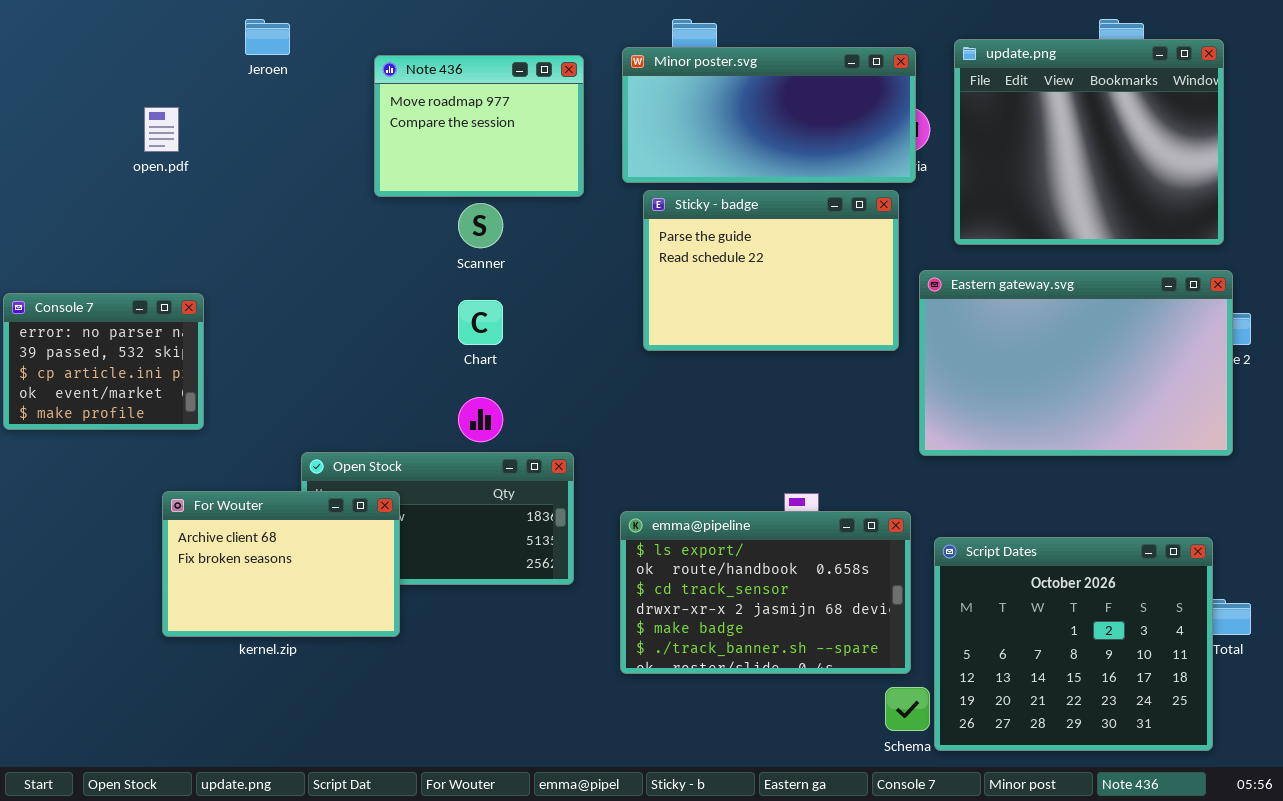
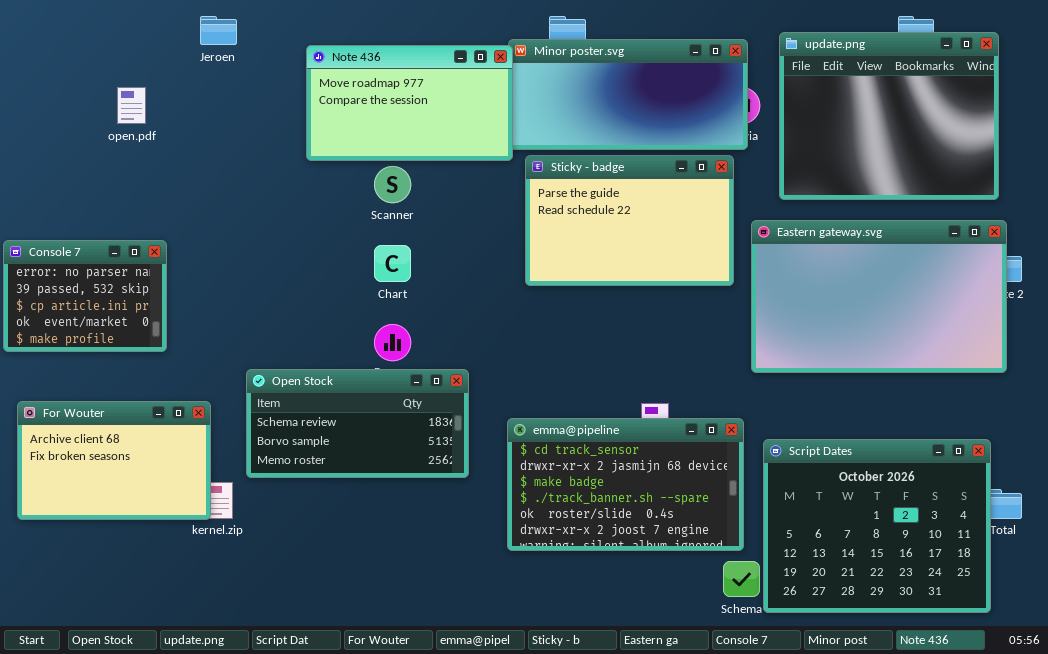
Note 436: [374,55,584,197] -> [306,45,513,161], resized
For Wouter: [162,491,400,637] -> [17,401,211,520], moved
emma@pipeline: [620,511,911,674] -> [507,418,744,551], scrolled down 2 rows

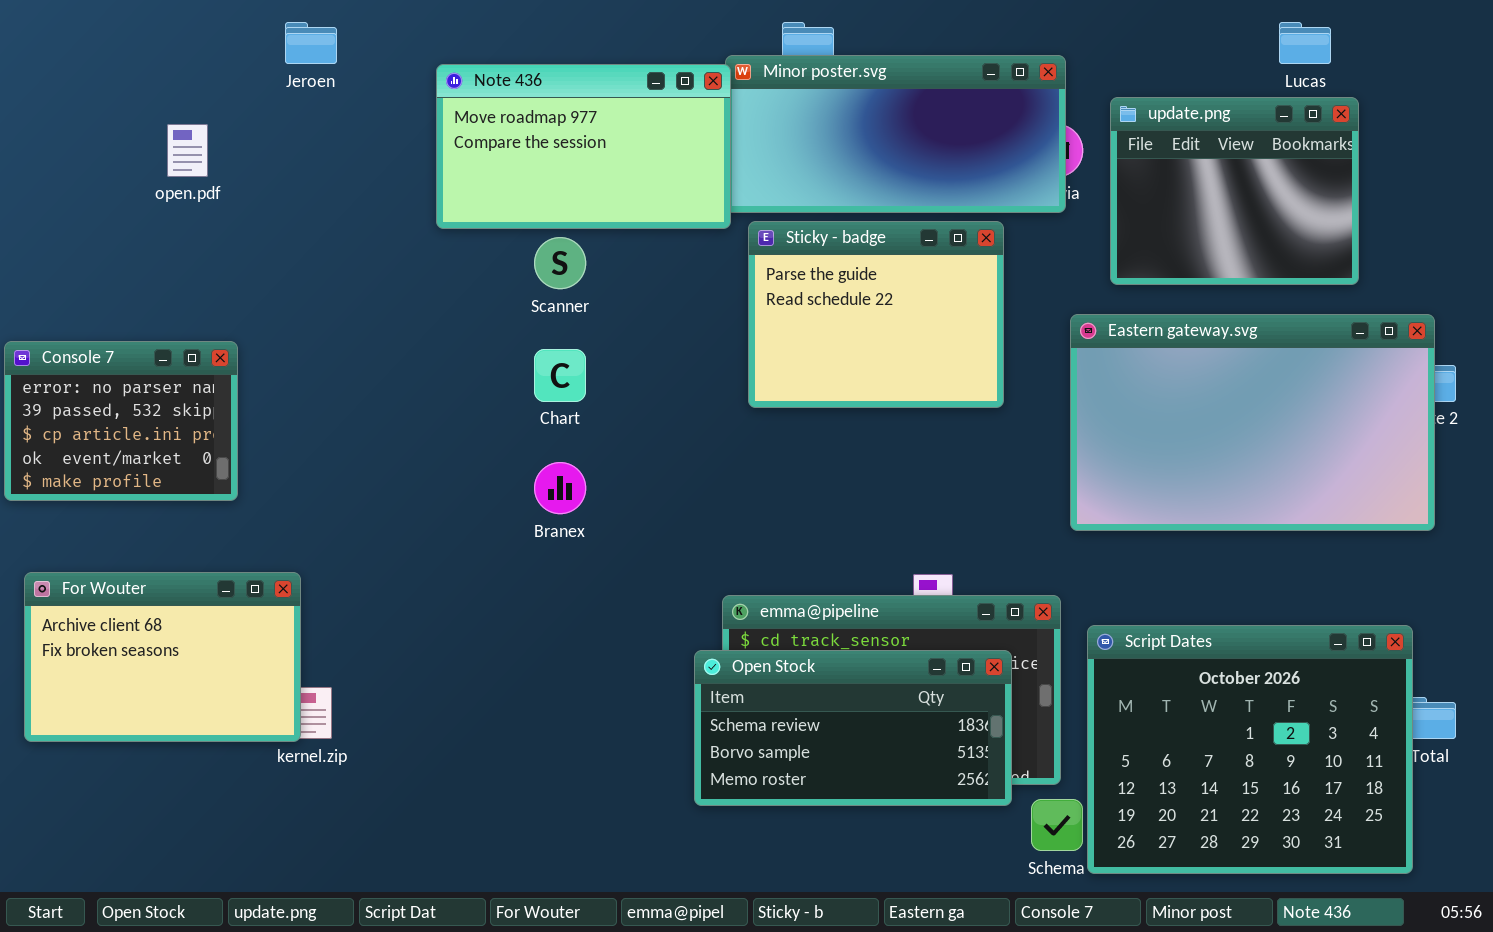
update.png: [779,32,999,200] -> [1110,97,1359,285], resized
Sticky - badge: [525,155,734,286] -> [748,221,1004,408], resized
Open Stock: [246,369,469,478] -> [694,650,1012,806], moved

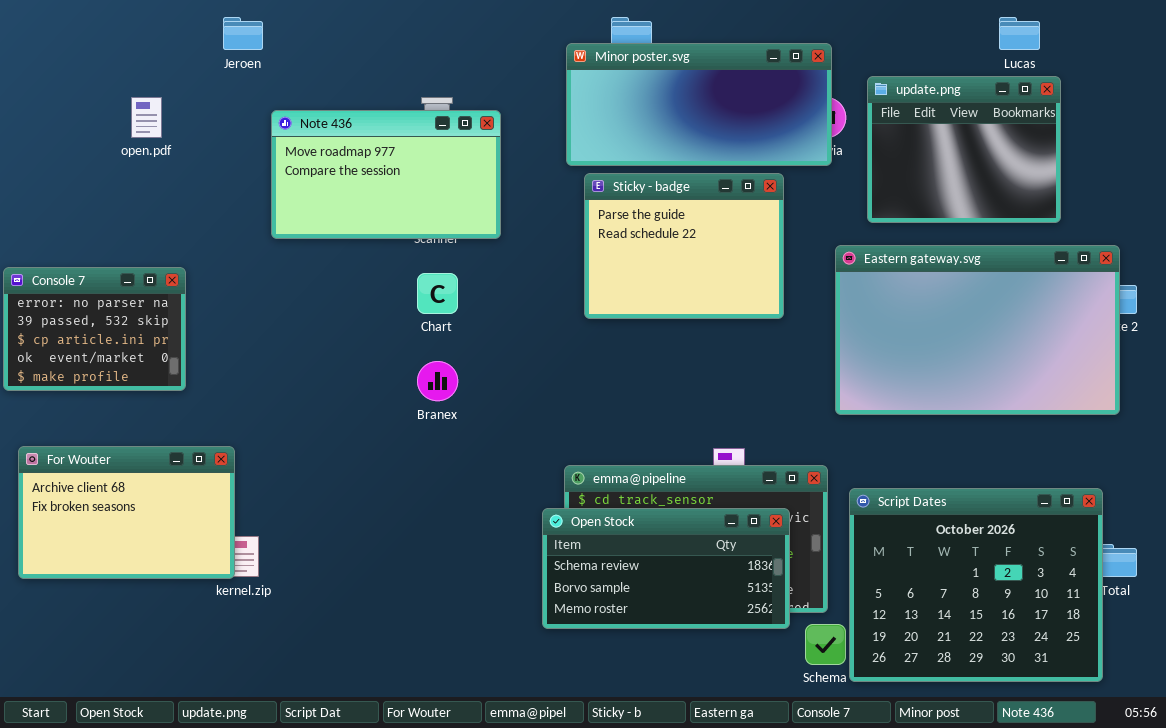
Note 436: [436,64,731,229] -> [271,110,501,239], moved

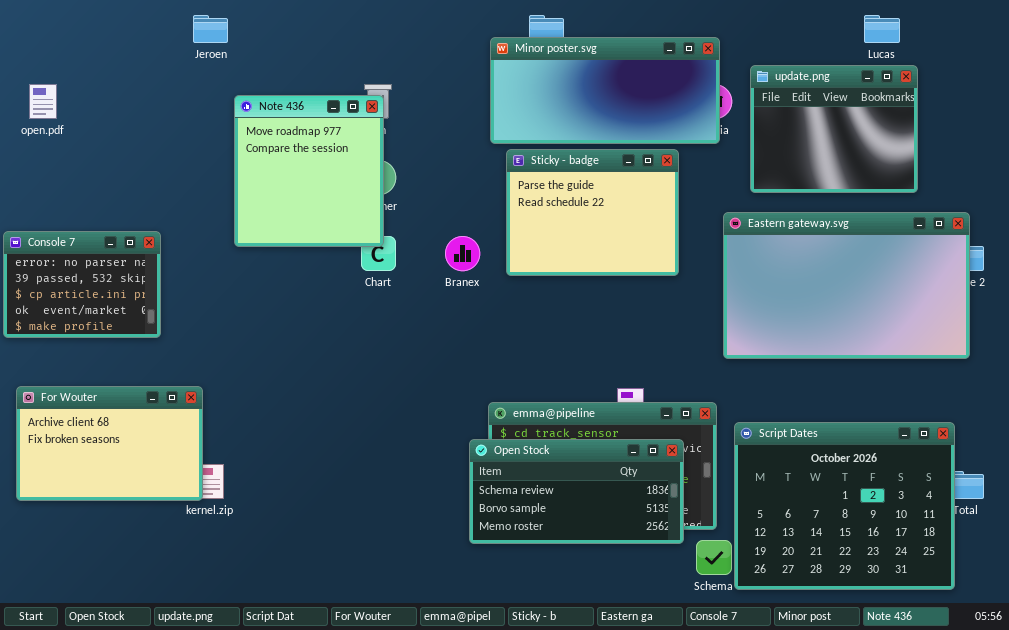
open.pdf: [131,97,162,138] -> [29,84,57,119], moved
Note 436: [271,110,501,239] -> [234,95,384,247], resized
Branex: [417,361,458,401] -> [445,236,480,271], moved

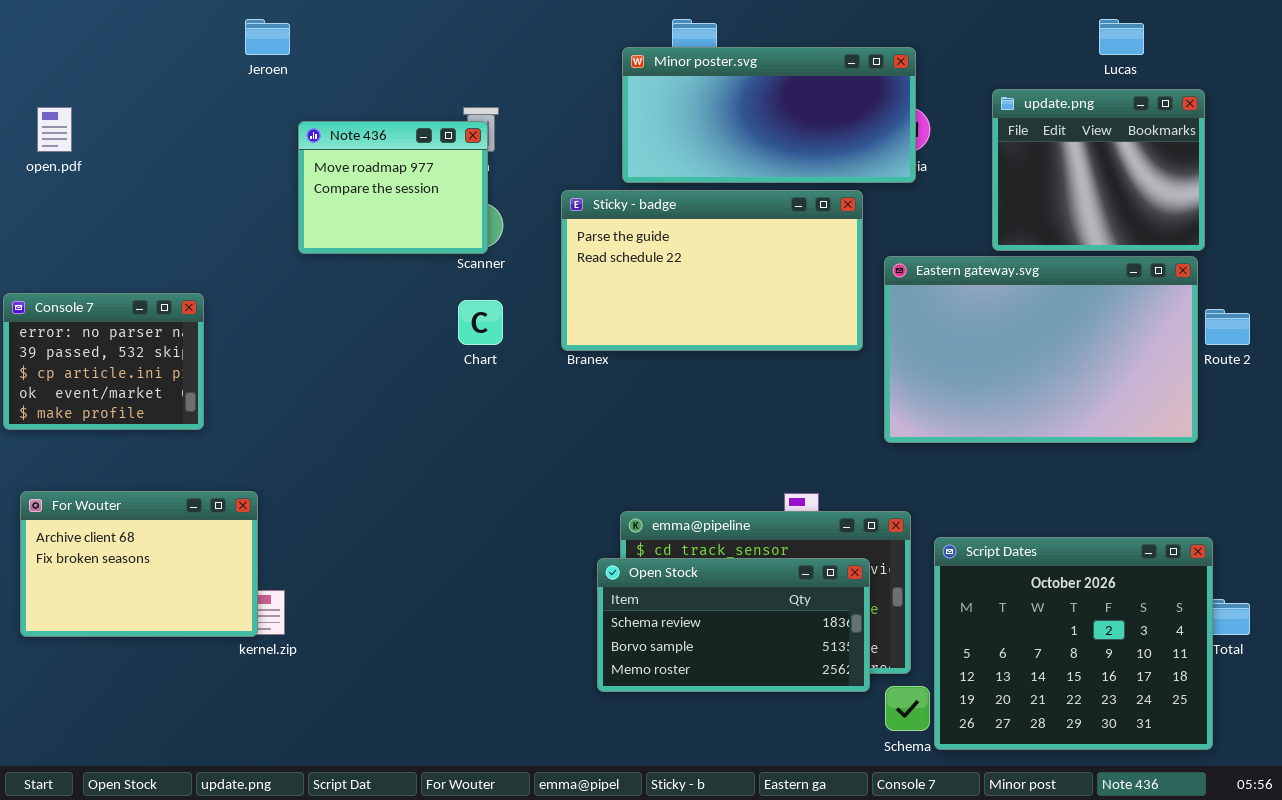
update.png: [750,65,918,193] -> [992,89,1205,251], moved
Note 436: [234,95,384,247] -> [298,121,488,254], resized
Sticky - badge: [506,149,679,276] -> [561,190,863,351], resized
Eastern gateway.svg: [723,212,970,359] -> [884,256,1198,443], moved

